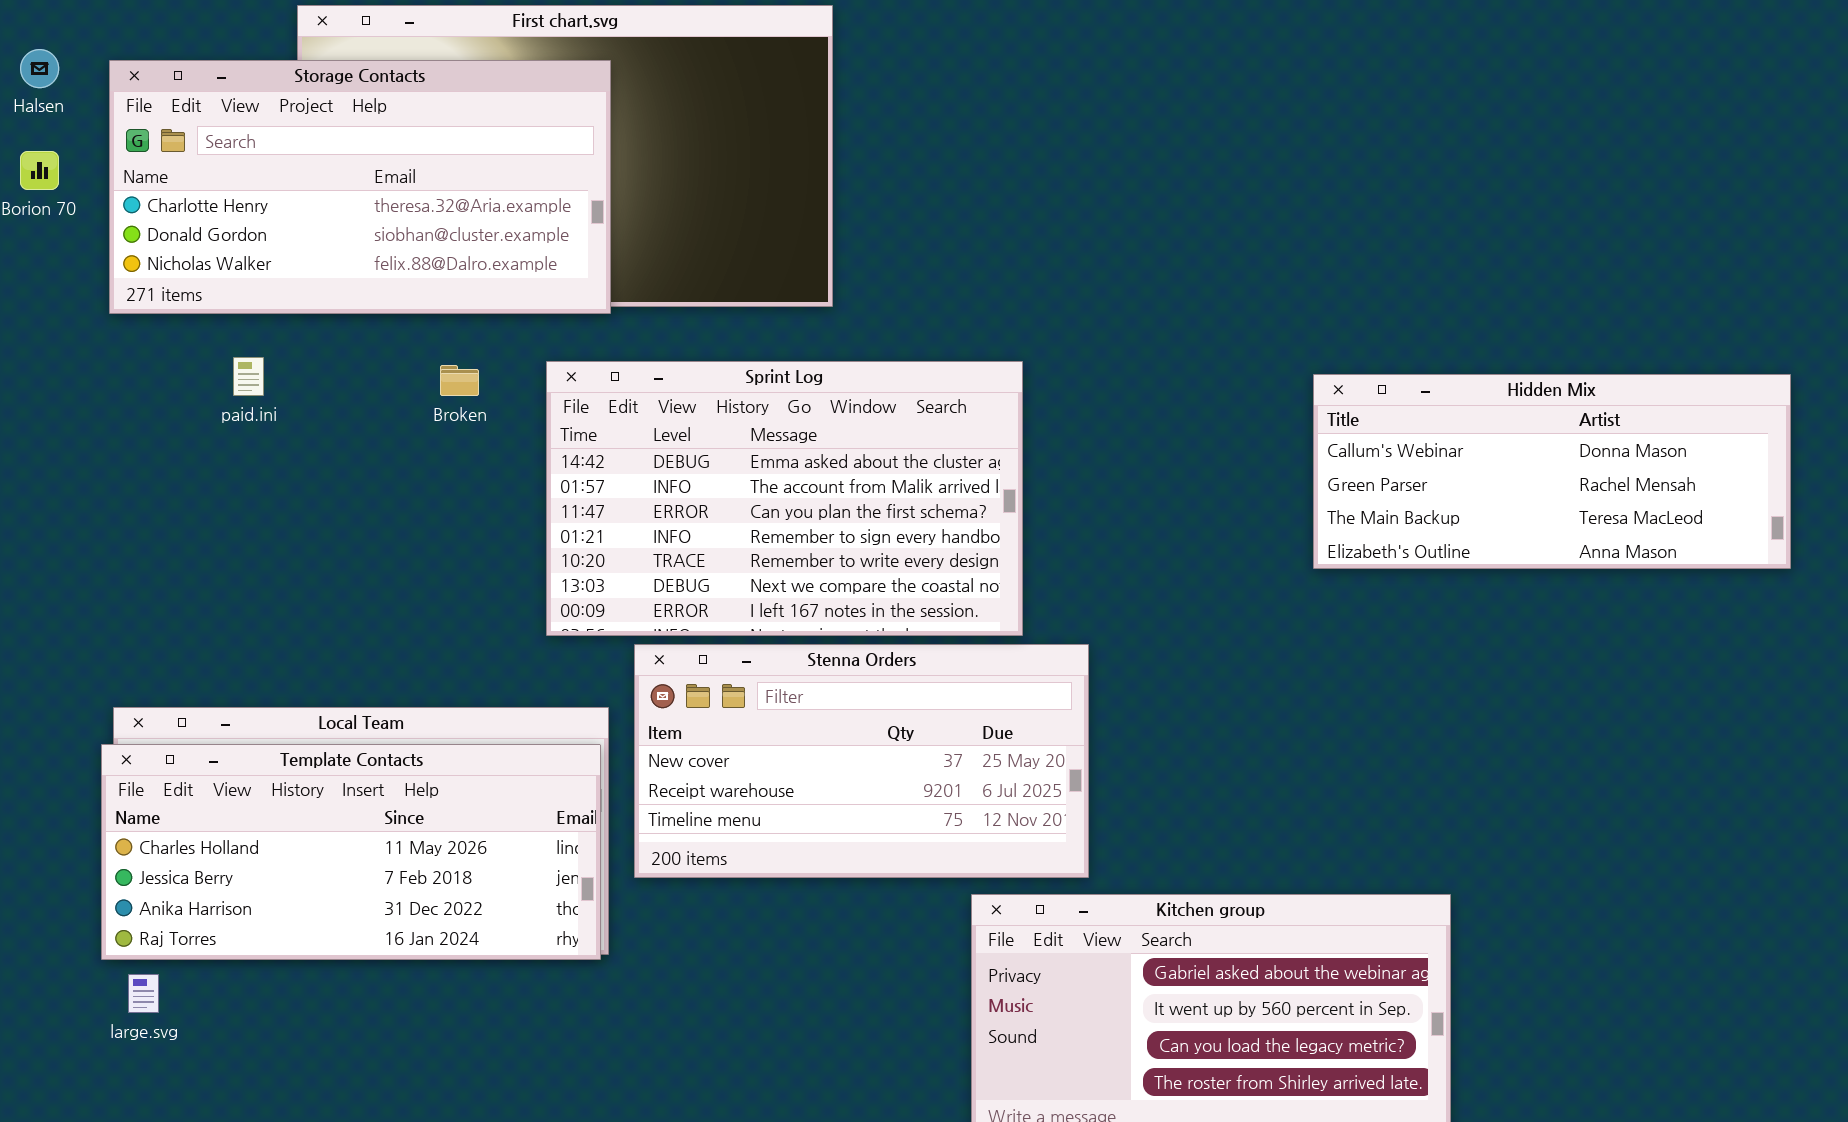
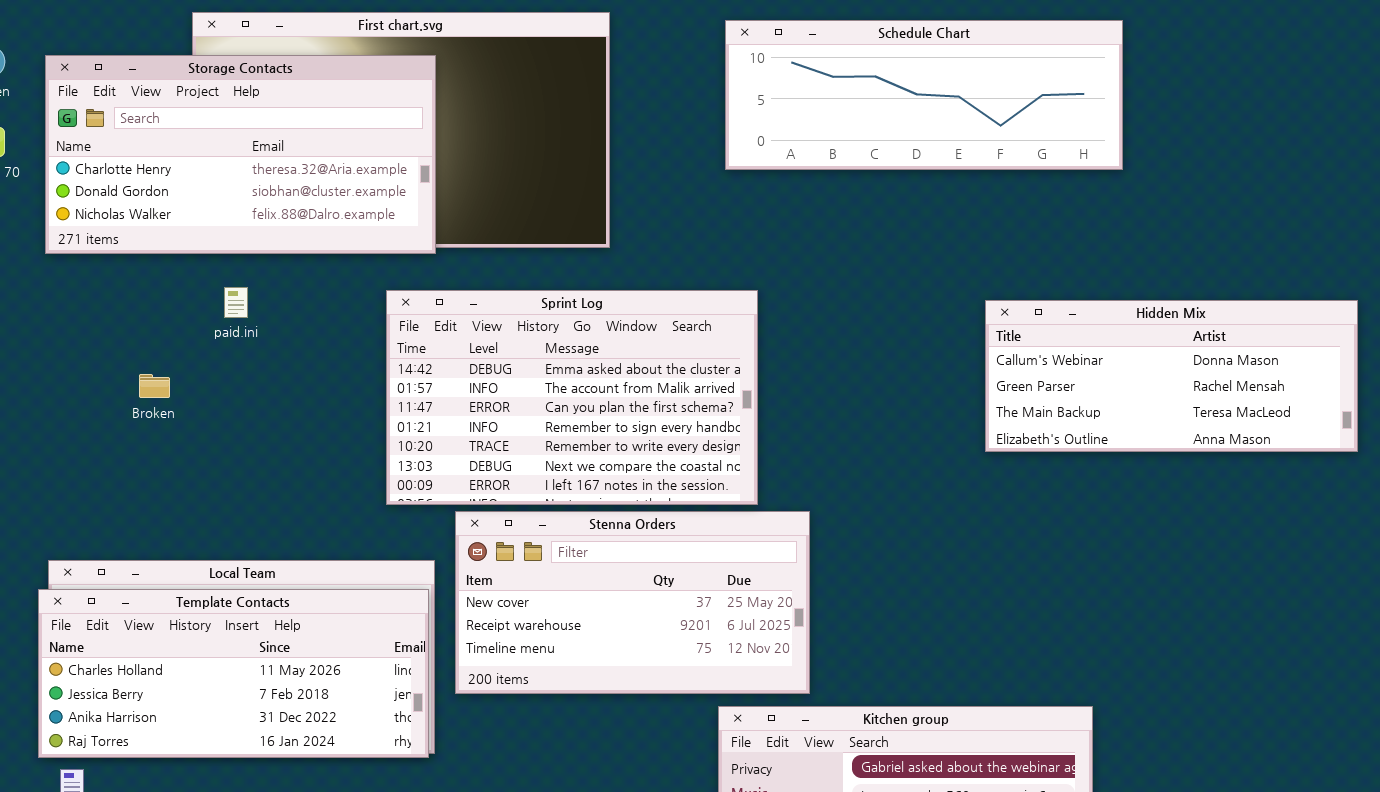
Schedule Chart: none -> [725,20,1123,170], opened
paid.ini: [233,357,264,396] -> [224,287,248,318], moved
Broken: [440,365,479,396] -> [139,374,170,398], moved

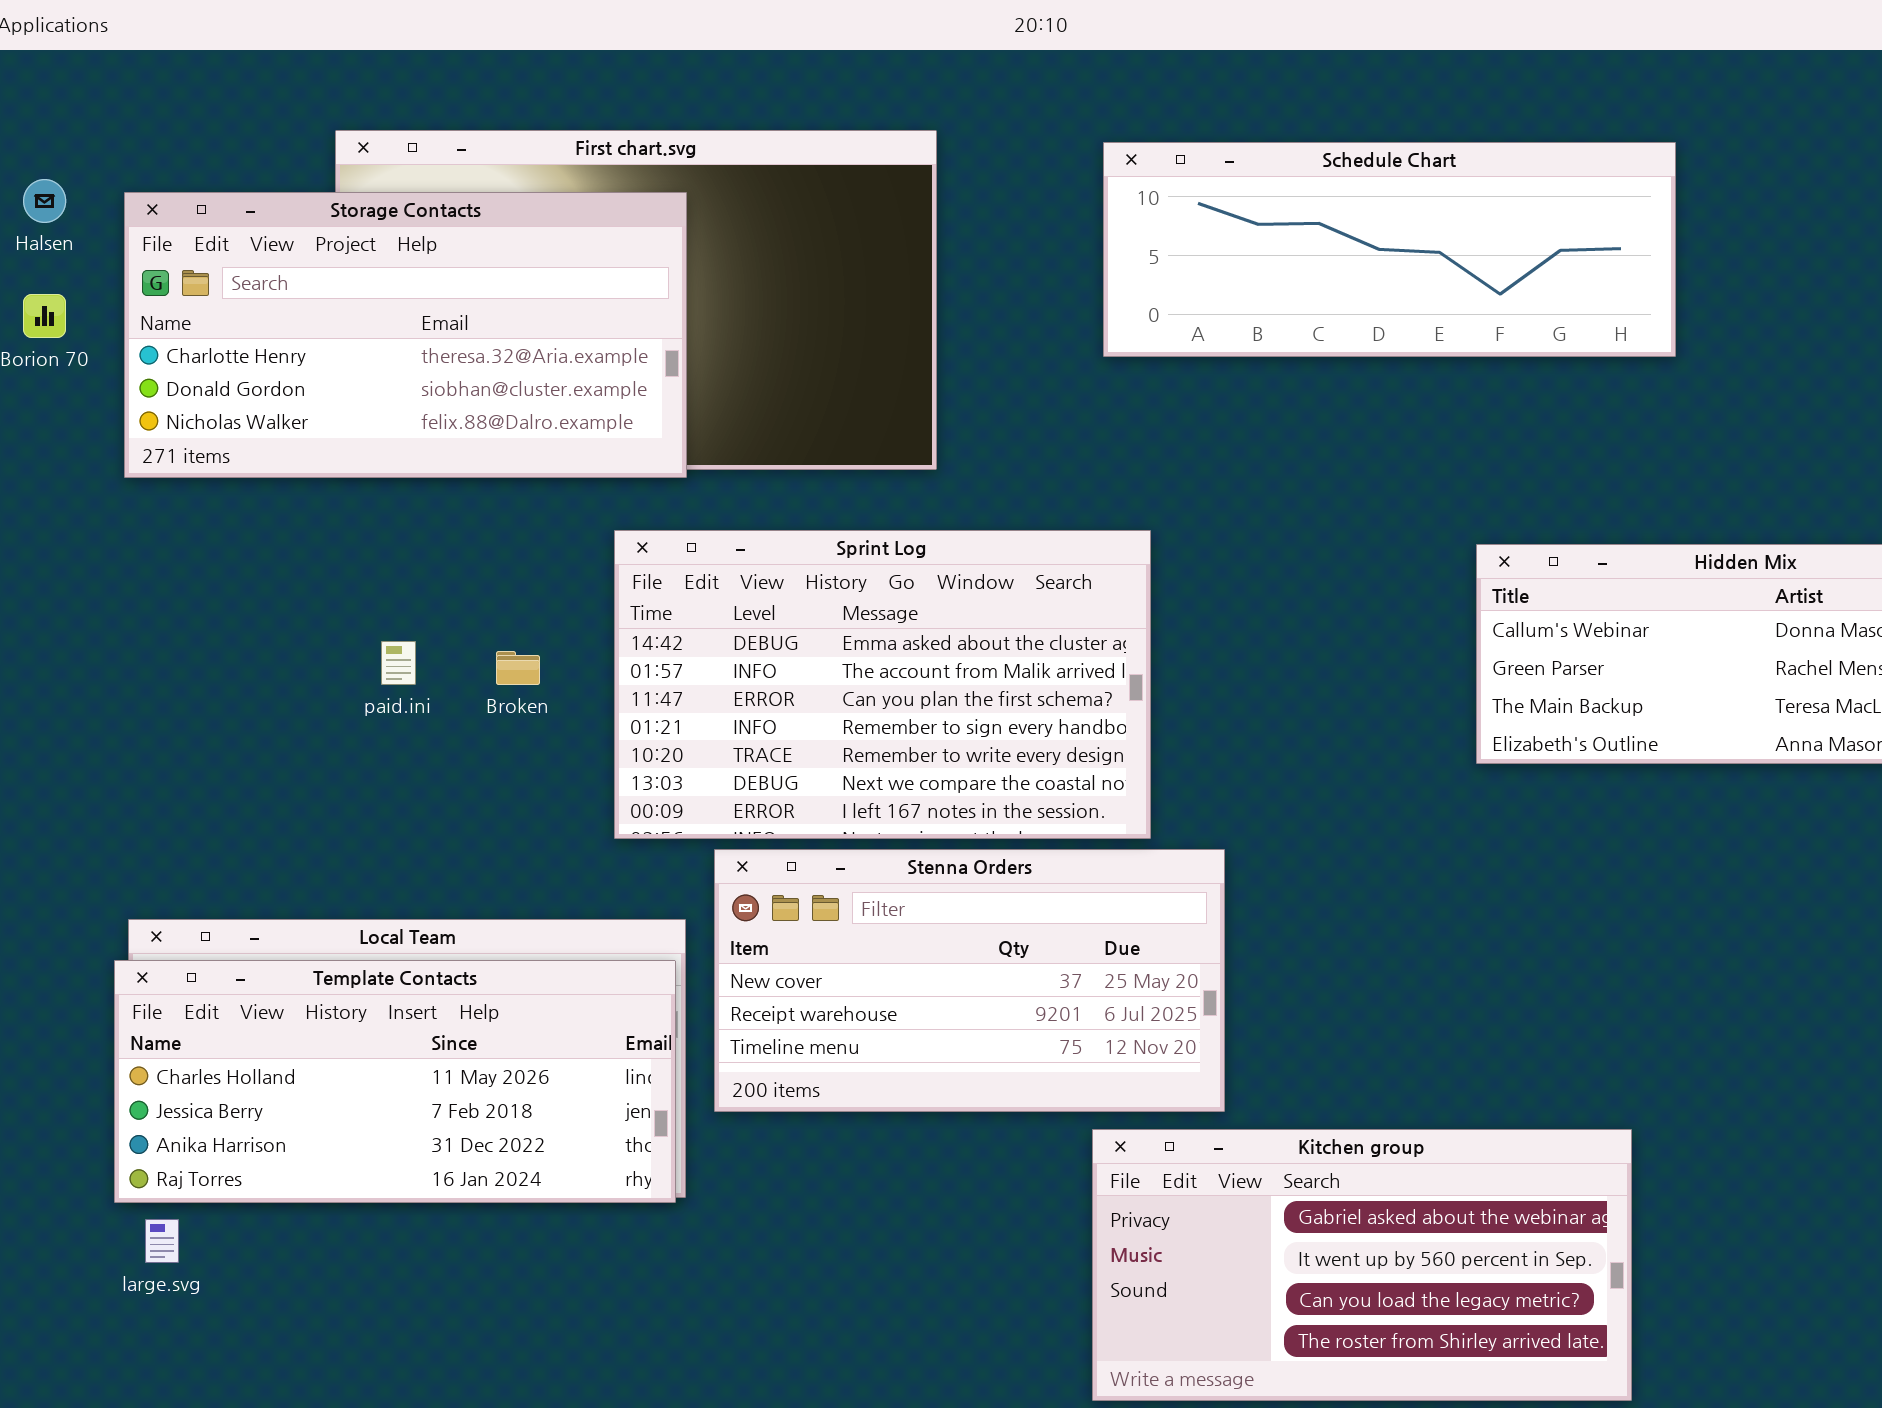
paid.ini: [224,287,248,318] -> [381,641,416,685], moved
Broken: [139,374,170,398] -> [496,651,540,685], moved

